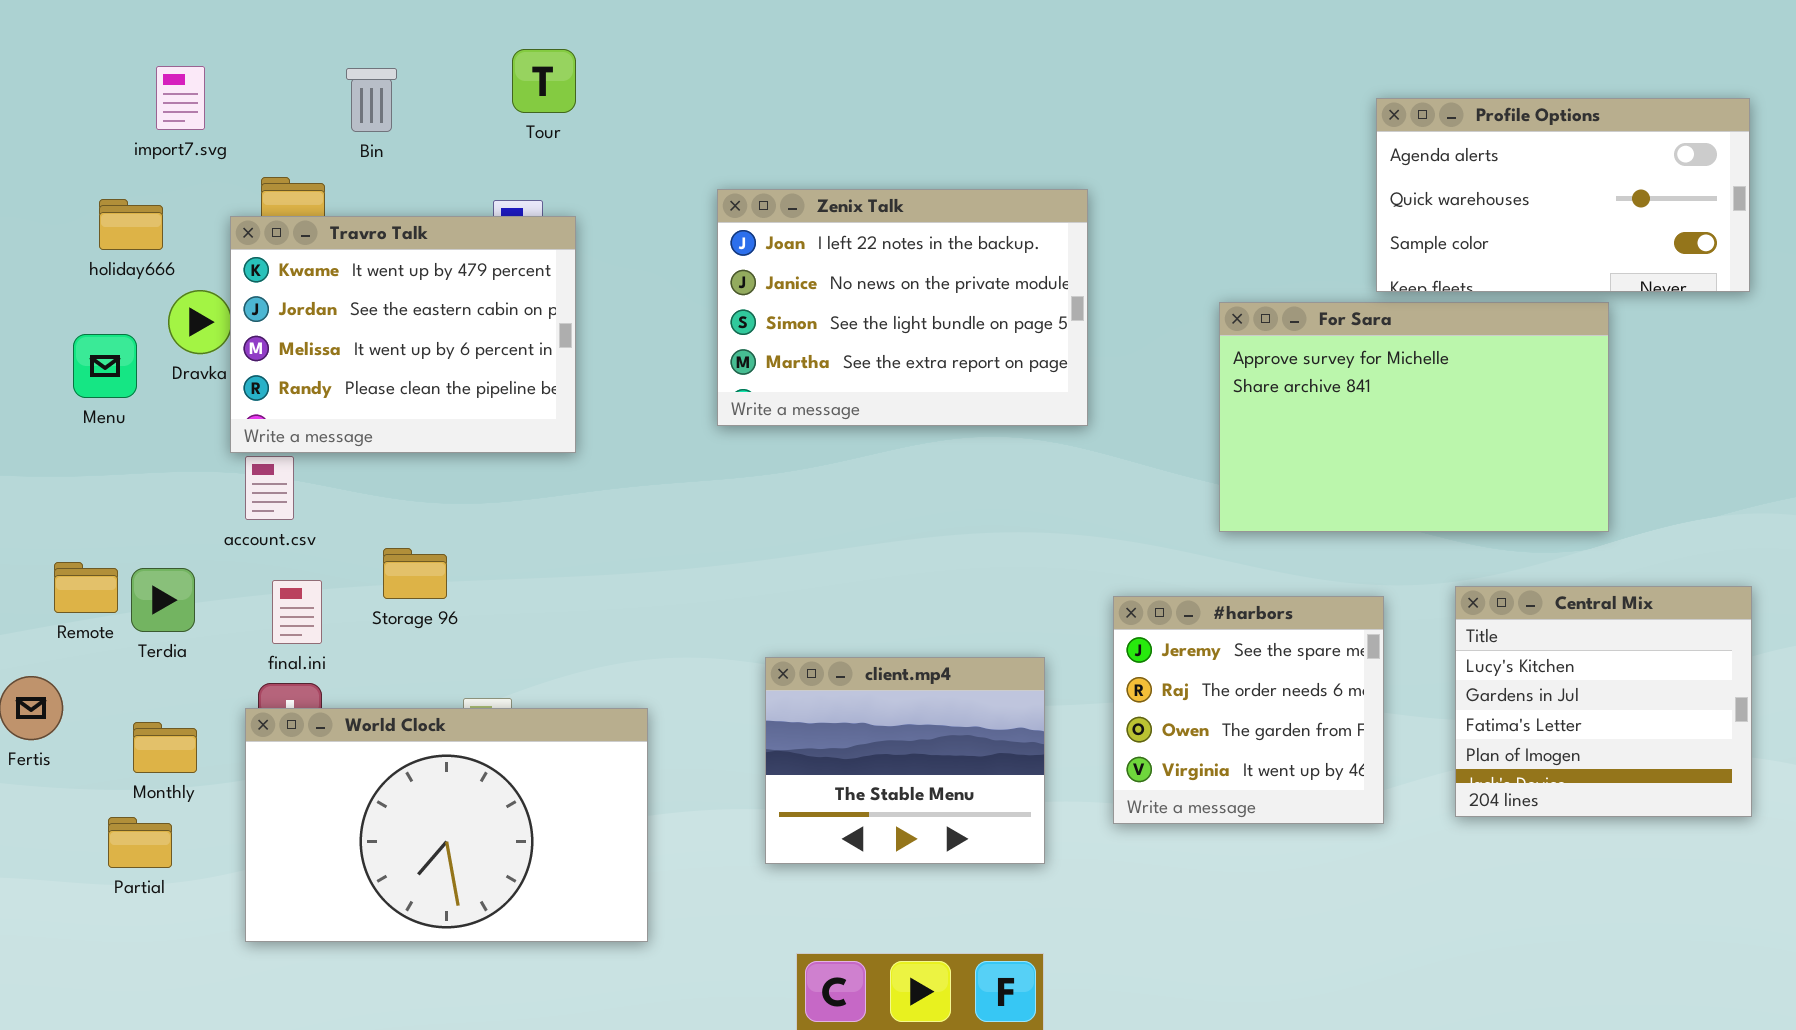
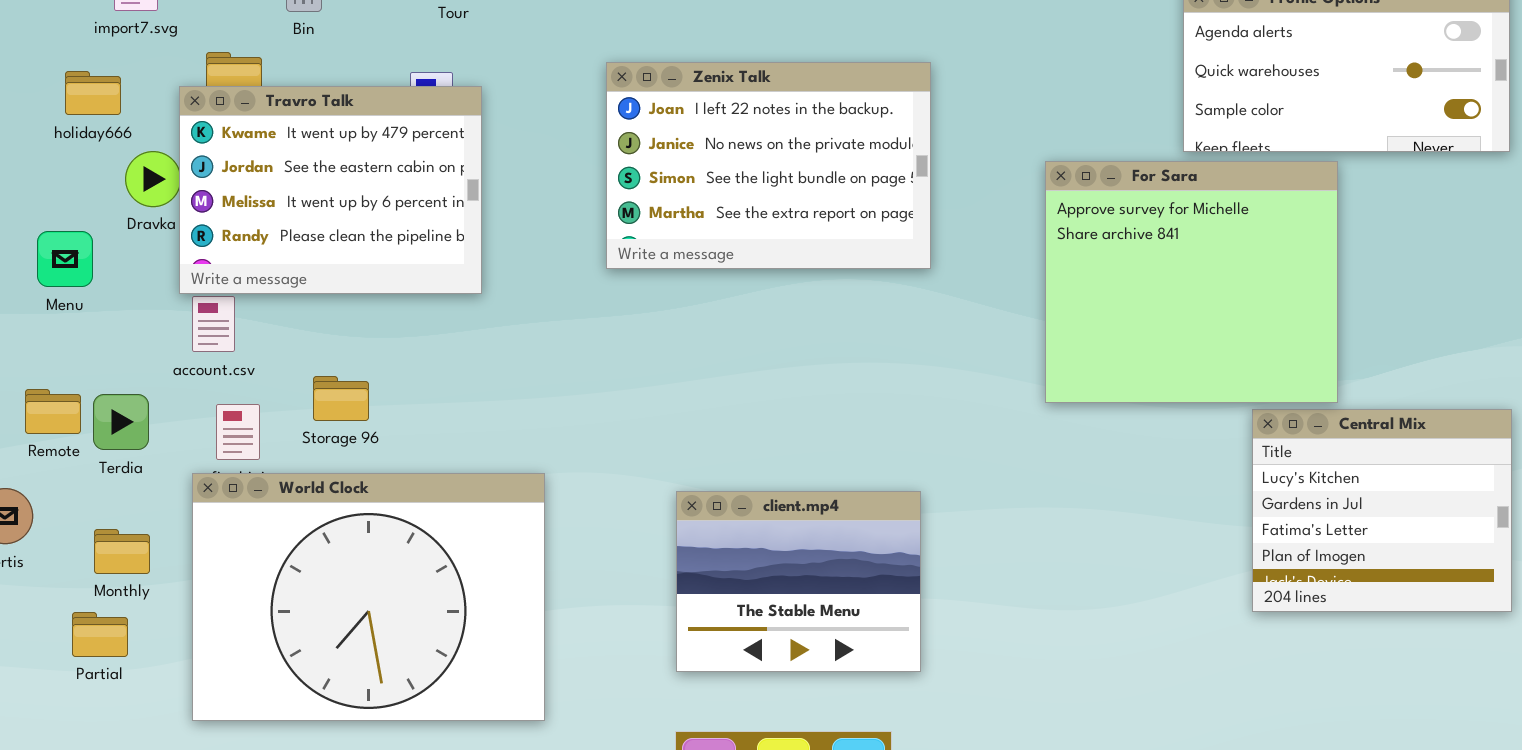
For Sara: [1219,302,1609,532] -> [1045,161,1338,403], resized
Menu: [73,334,137,398] -> [37,231,93,287], moved
#harbors: [1113,596,1384,824] -> none, closed
client.mp4: [765,657,1045,864] -> [676,491,921,672], moved
World Clock: [245,708,648,942] -> [192,473,545,721], resized

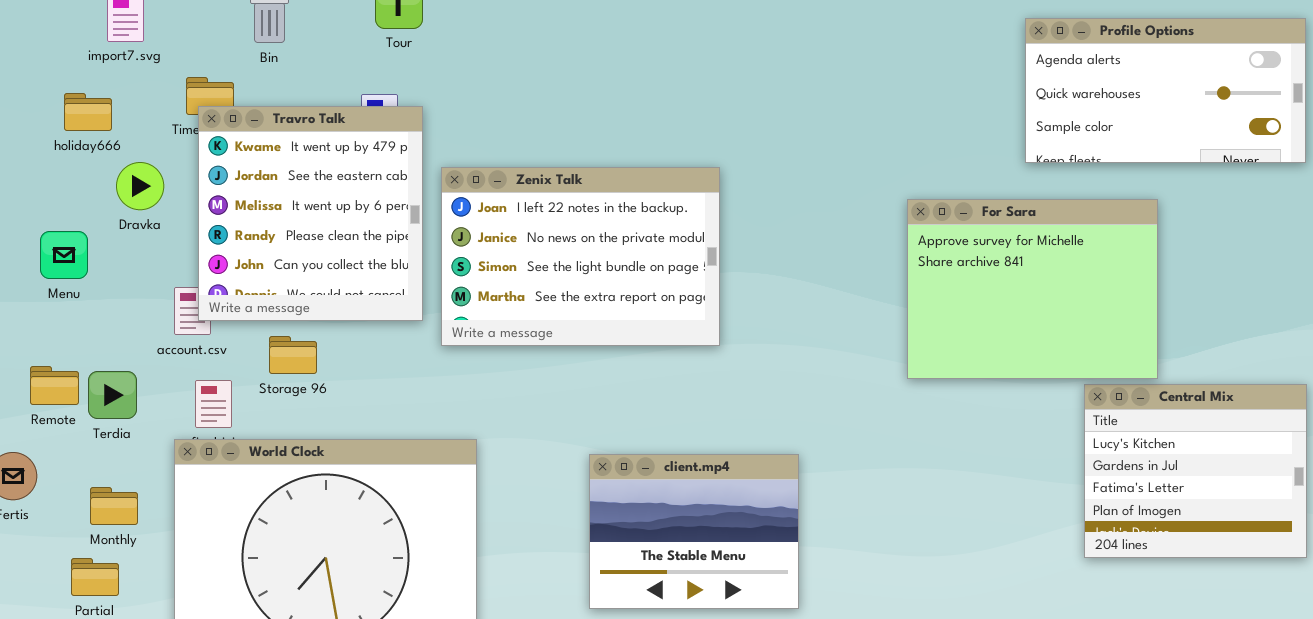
Zenix Talk: [606,62,931,269] -> [441,167,720,346], moved
Travro Talk: [179,86,482,294] -> [198,106,423,321], resized
For Sara: [1045,161,1338,403] -> [907,199,1158,379], resized
Storage 96: [313,376,369,421] -> [269,336,317,374], moved

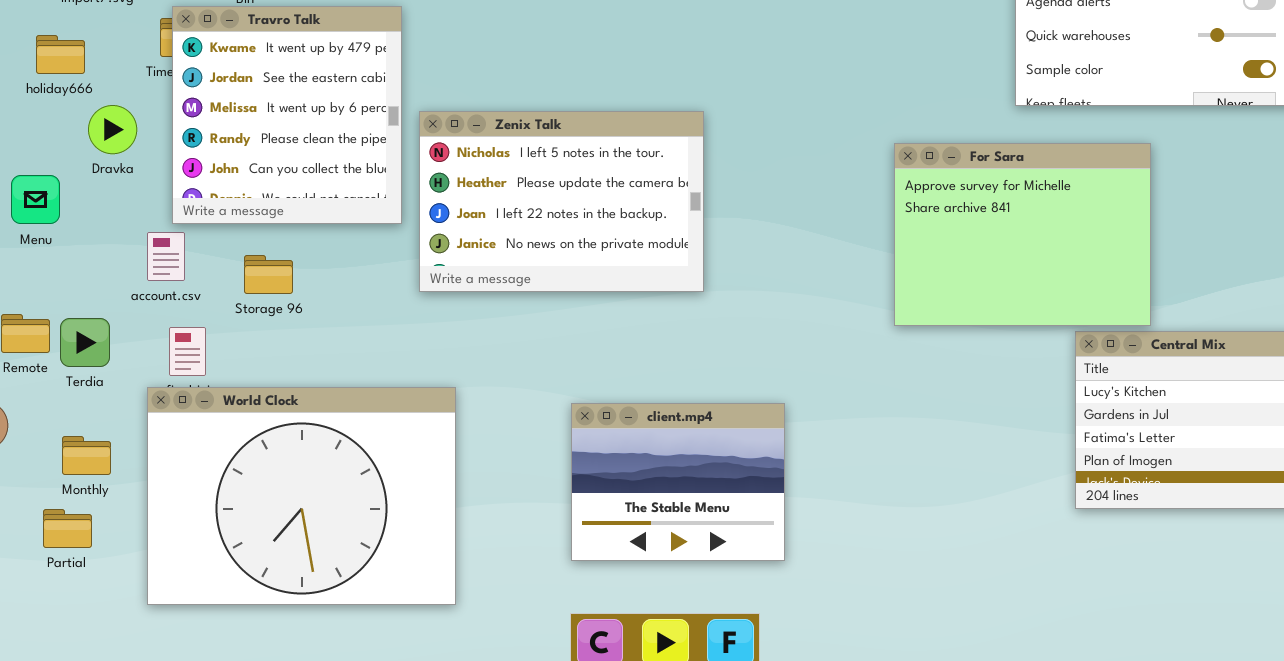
Travro Talk: [198,106,423,321] -> [172,6,402,224], moved
Zenix Talk: [441,167,720,346] -> [419,111,704,292], scrolled up 2 rows
Storage 96: [269,336,317,374] -> [244,255,293,294], moved

